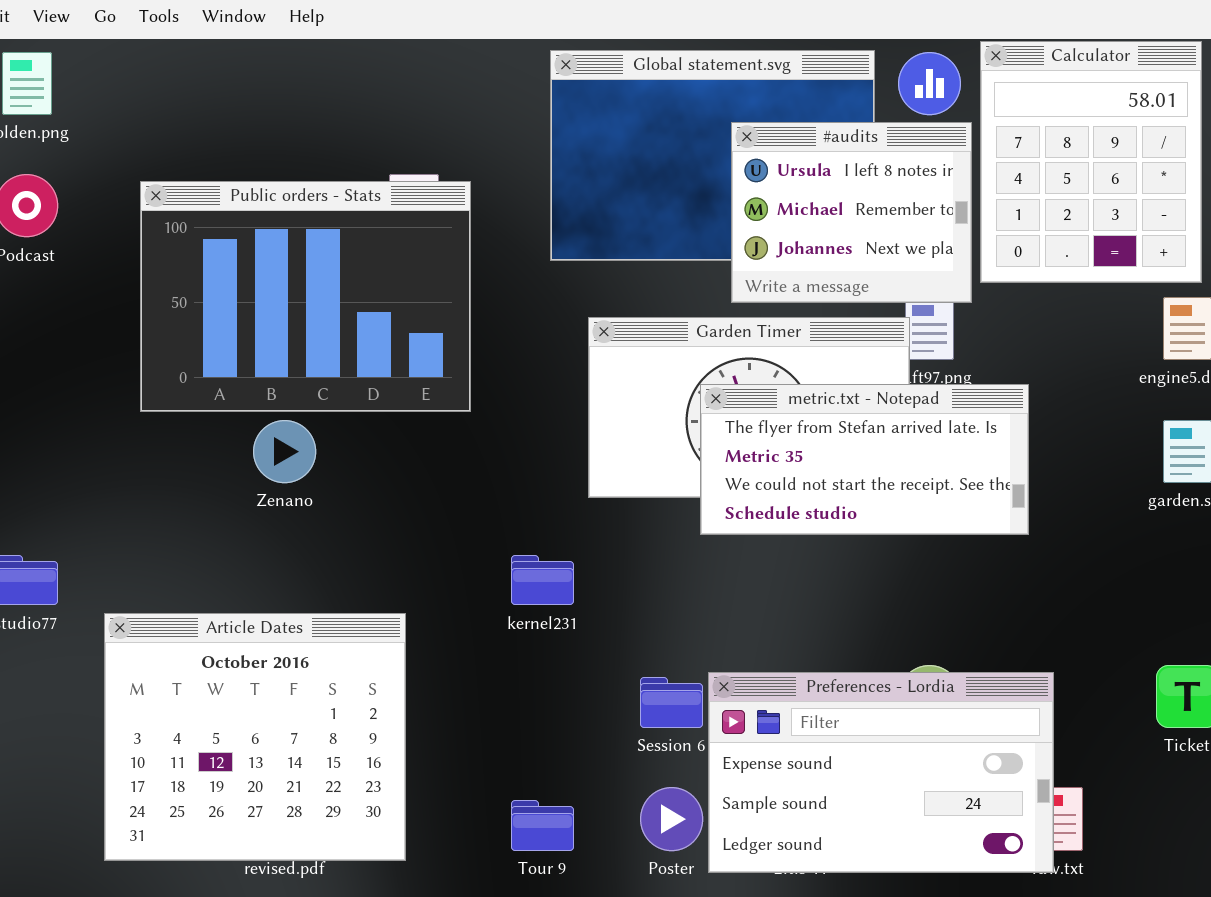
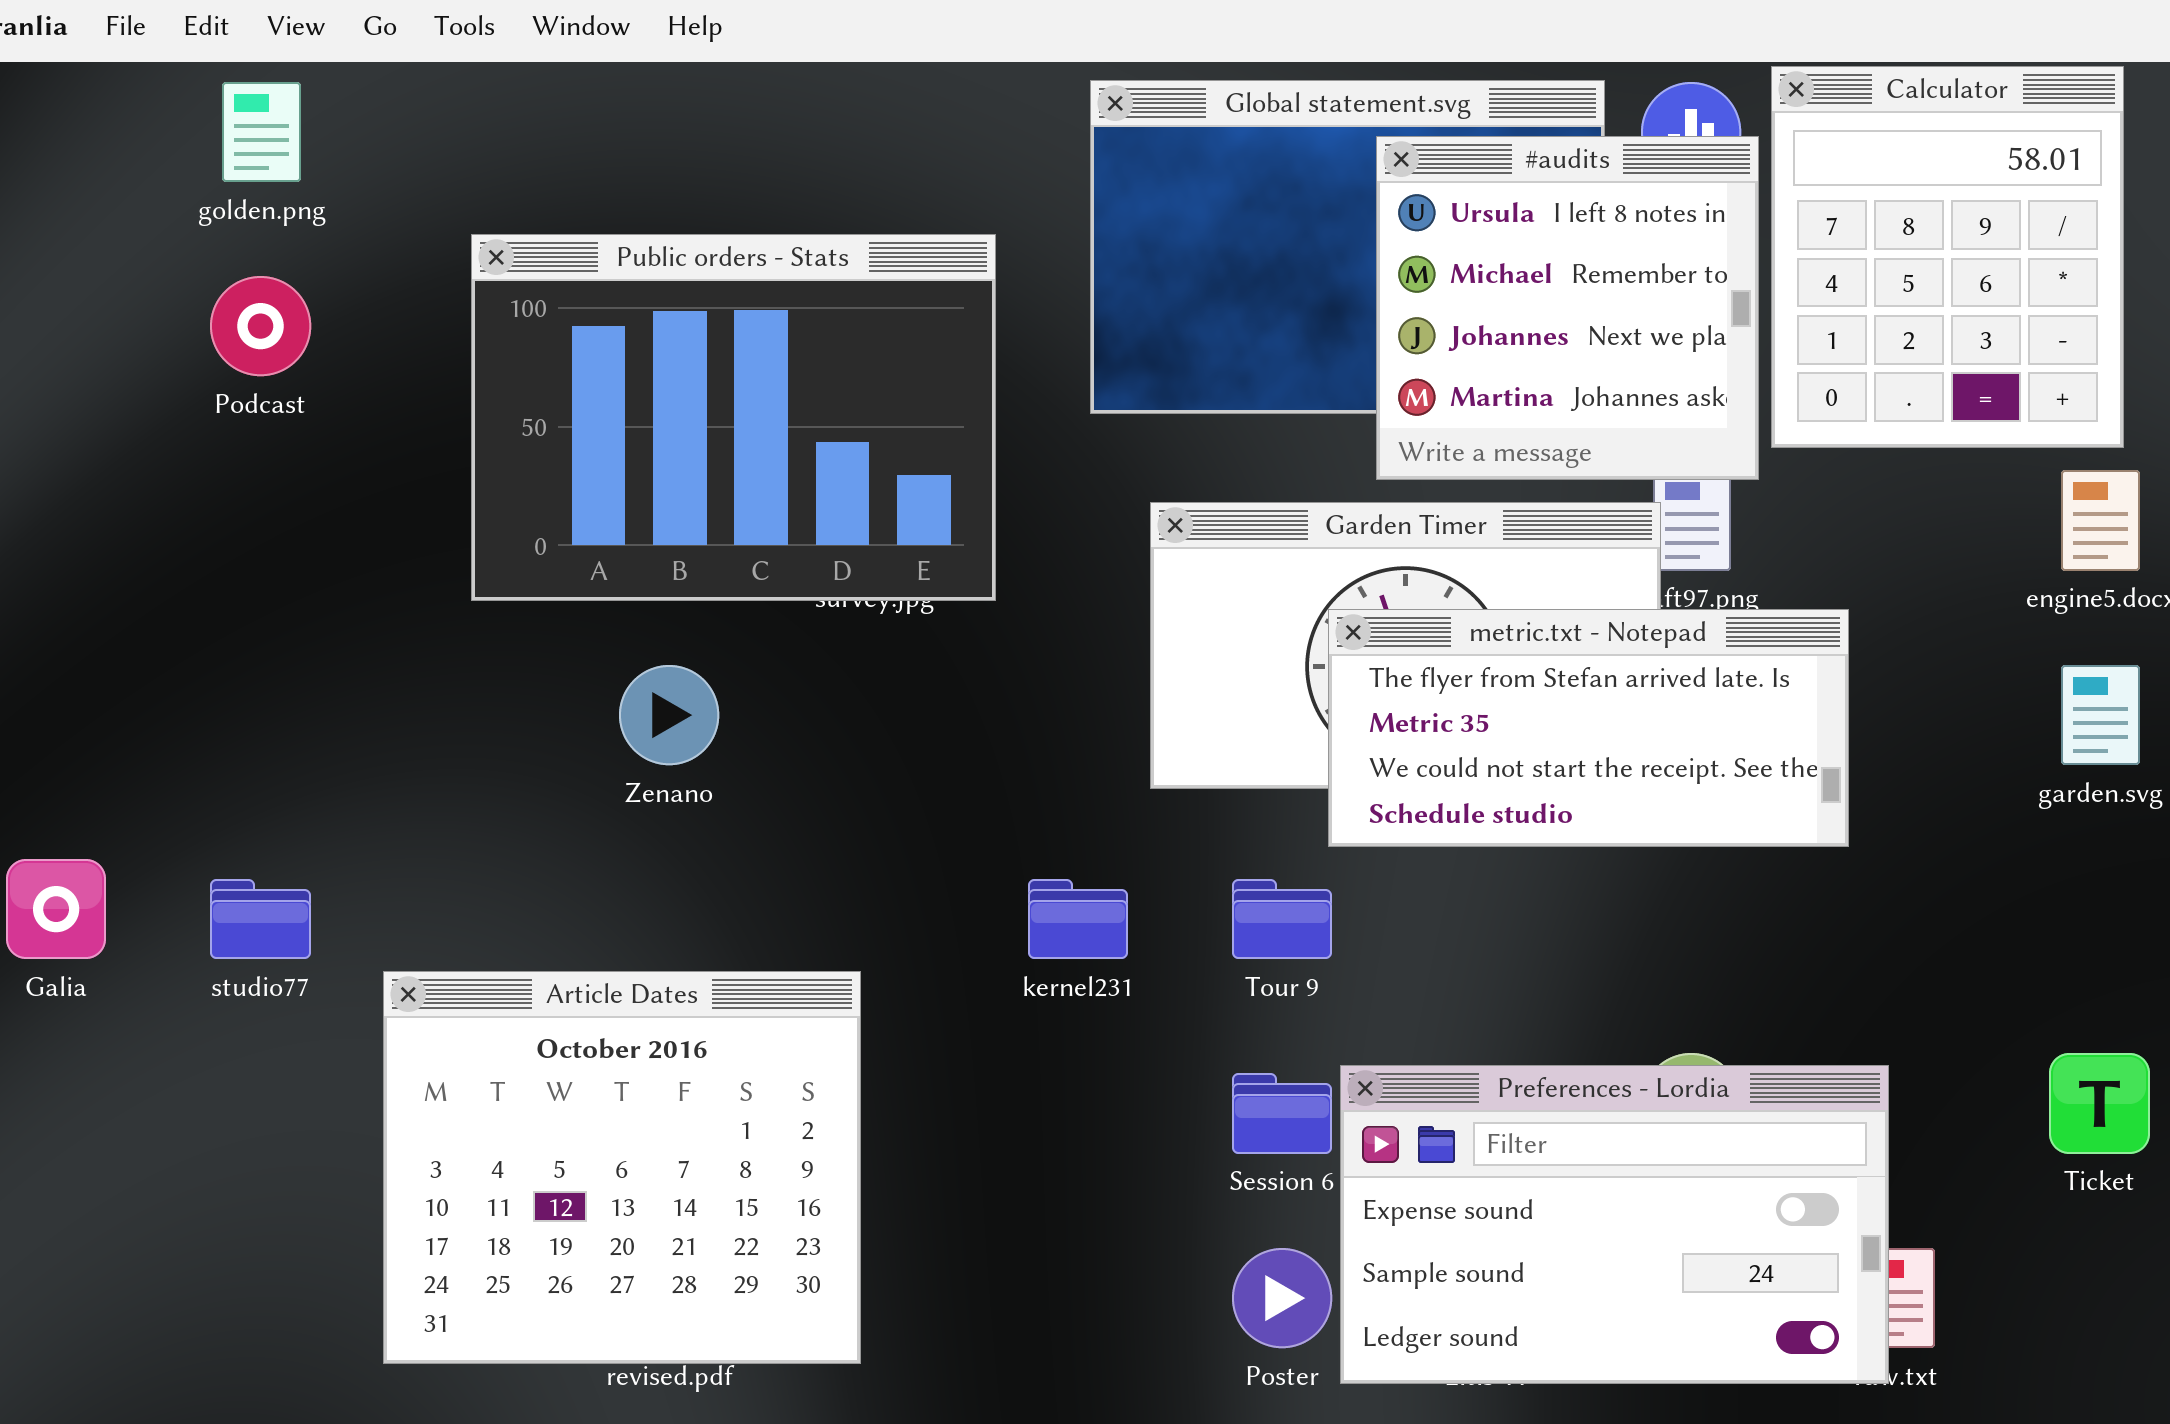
#audits: [731,122,972,303] -> [1376,136,1759,480], resized
Public orders - Stats: [140,181,471,412] -> [471,234,996,601], moved
Tour 9: [511,800,574,851] -> [1232,879,1332,959], moved

